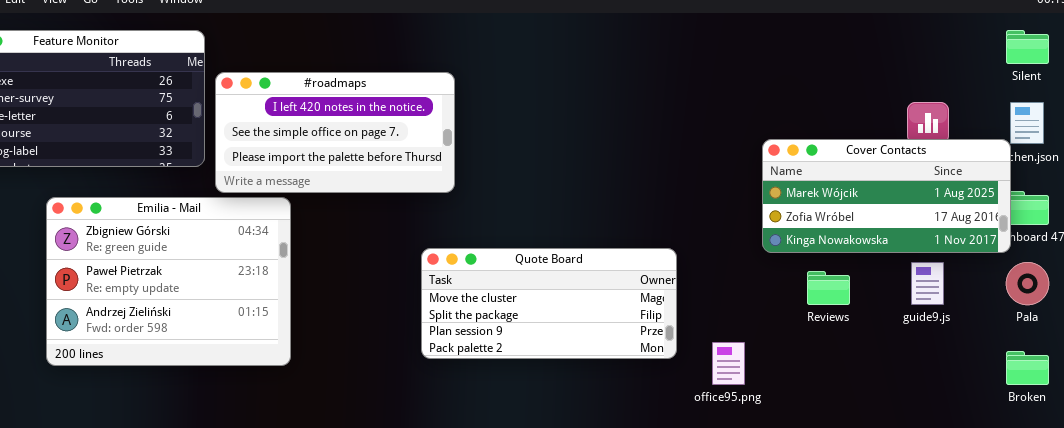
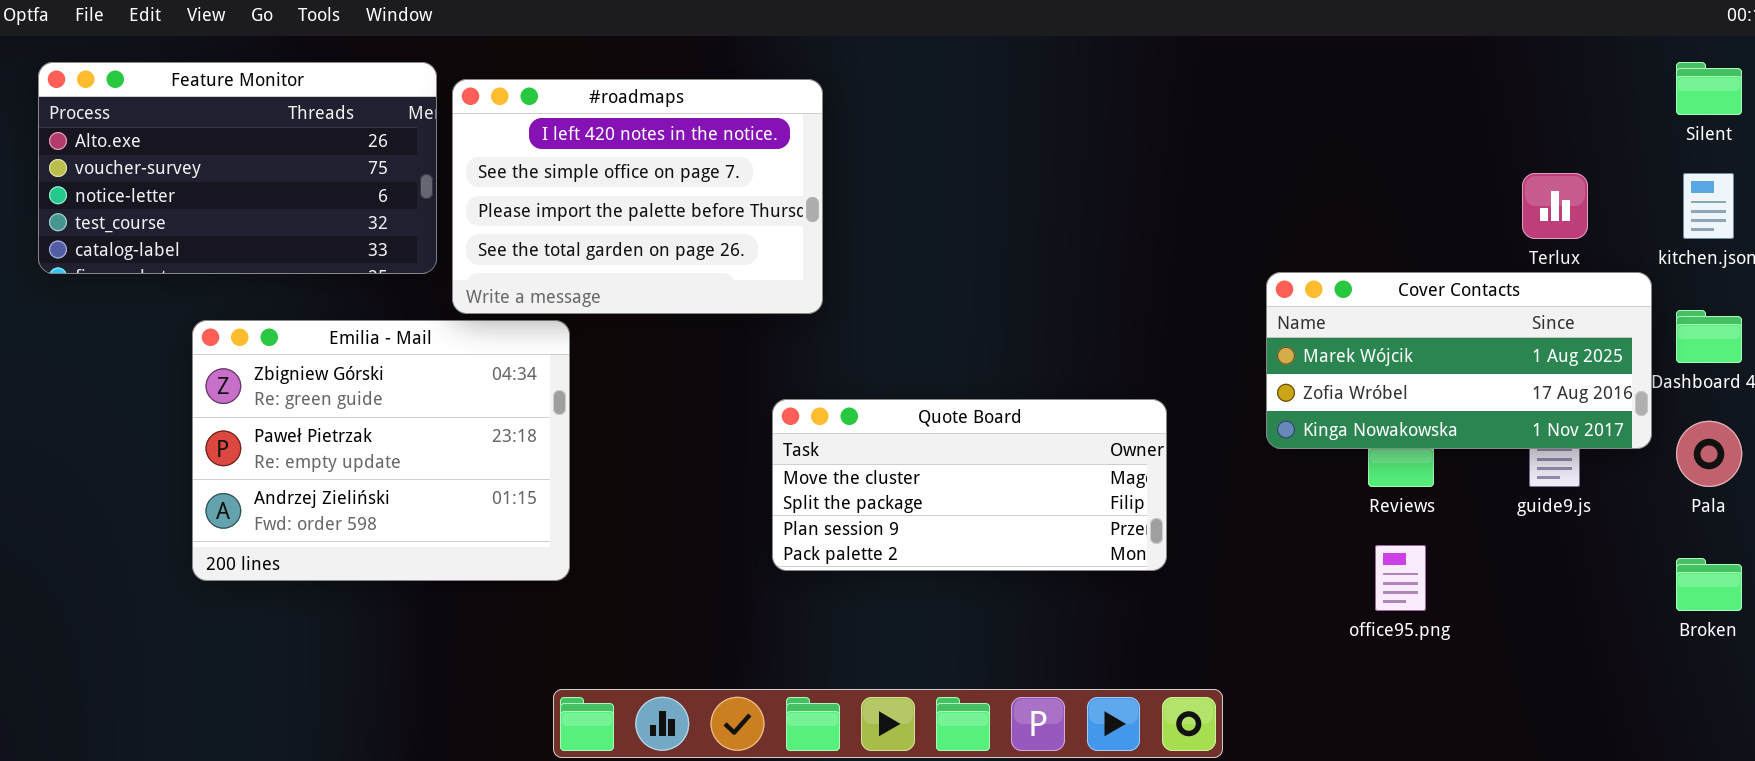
#roadmaps: [215,72,455,193] -> [452,79,823,314], resized
Cover Contacts: [762,139,1011,253] -> [1266,272,1652,449], moved
office95.png: [712,342,745,385] -> [1375,545,1426,611], moved

